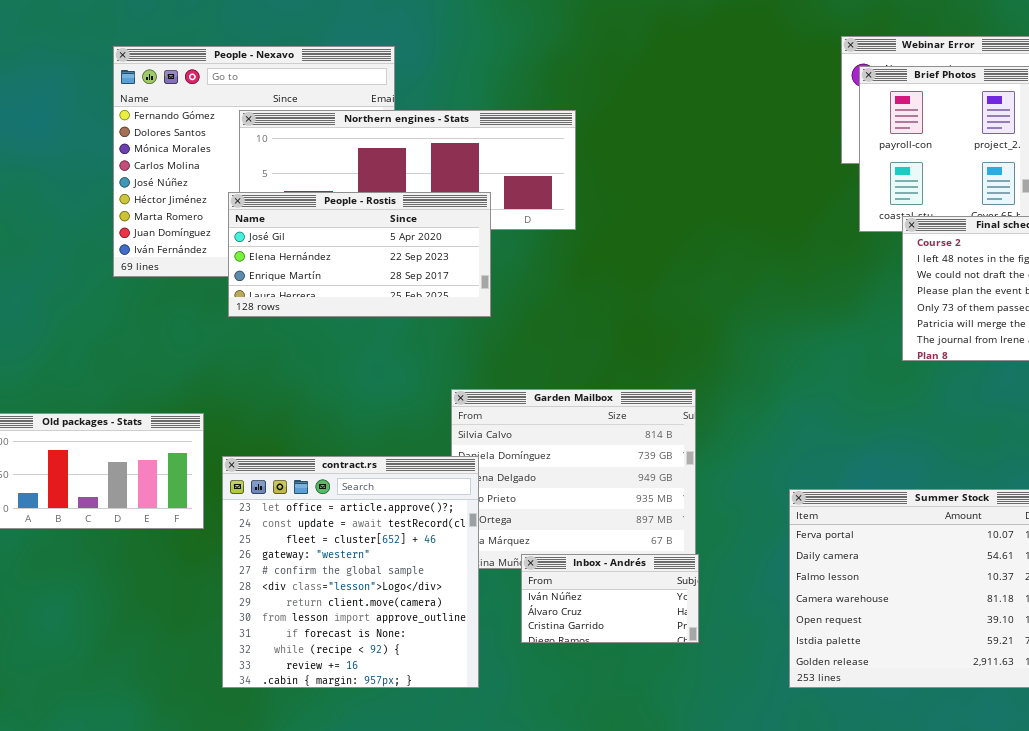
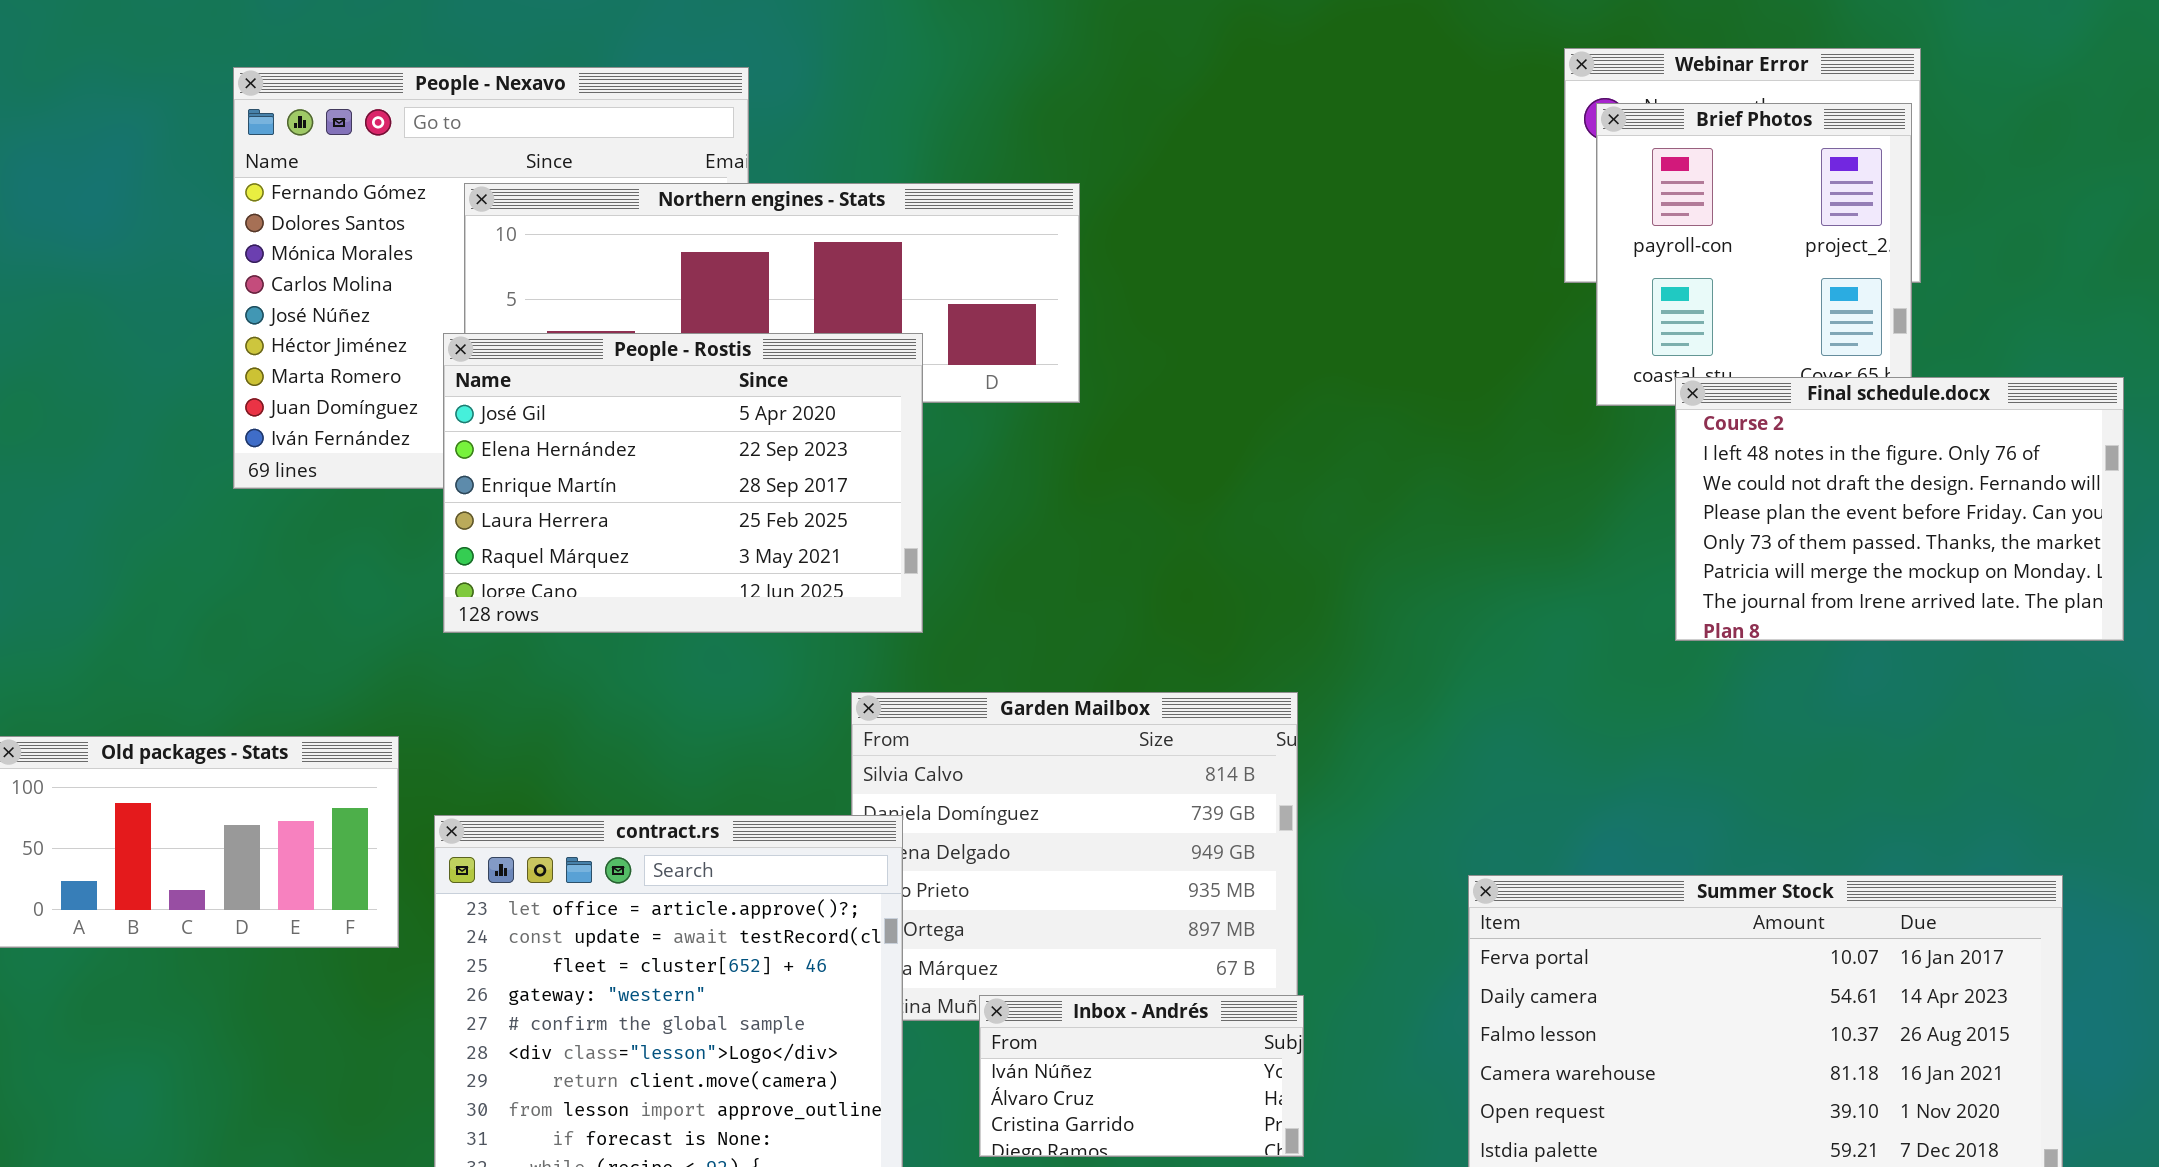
People - Rostis: [228,192,491,317] -> [443,333,923,633], resized

